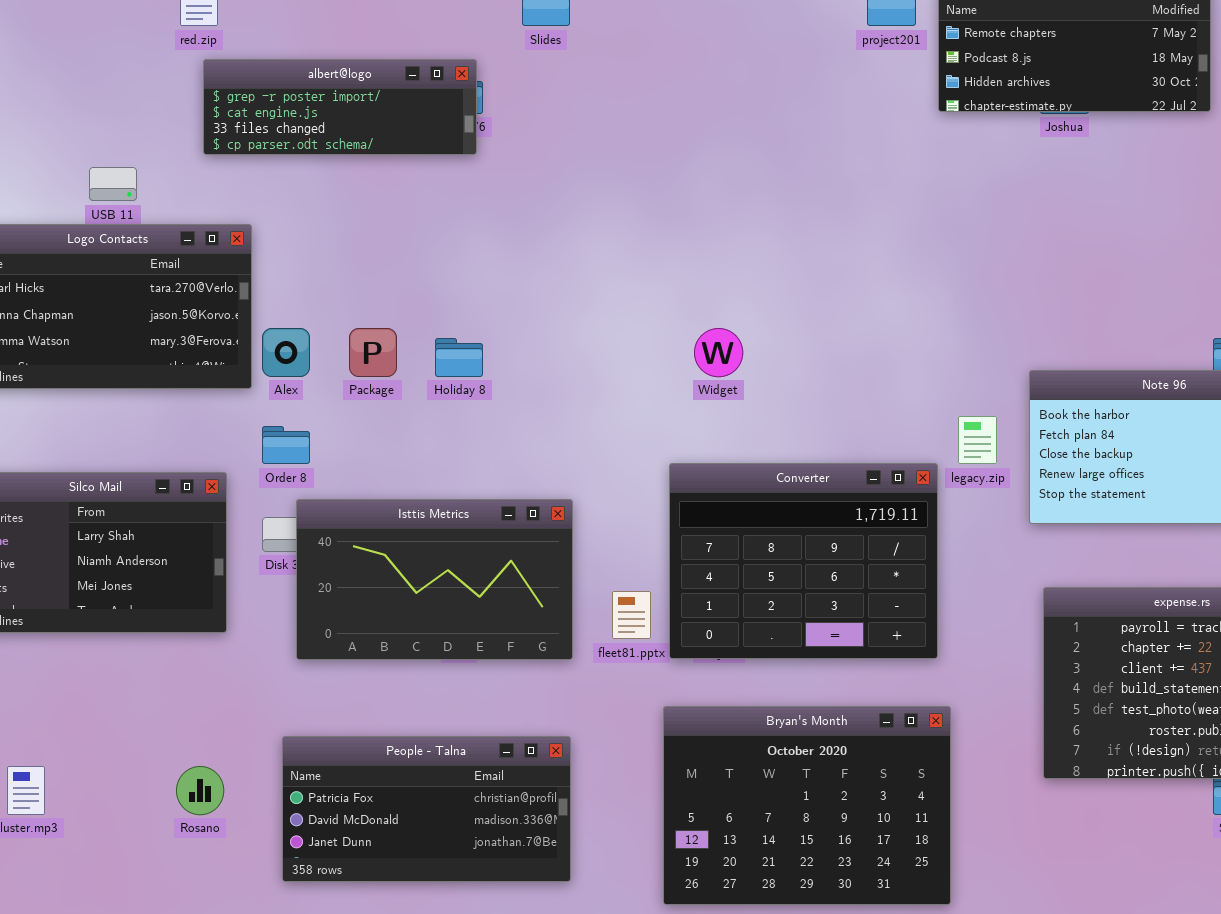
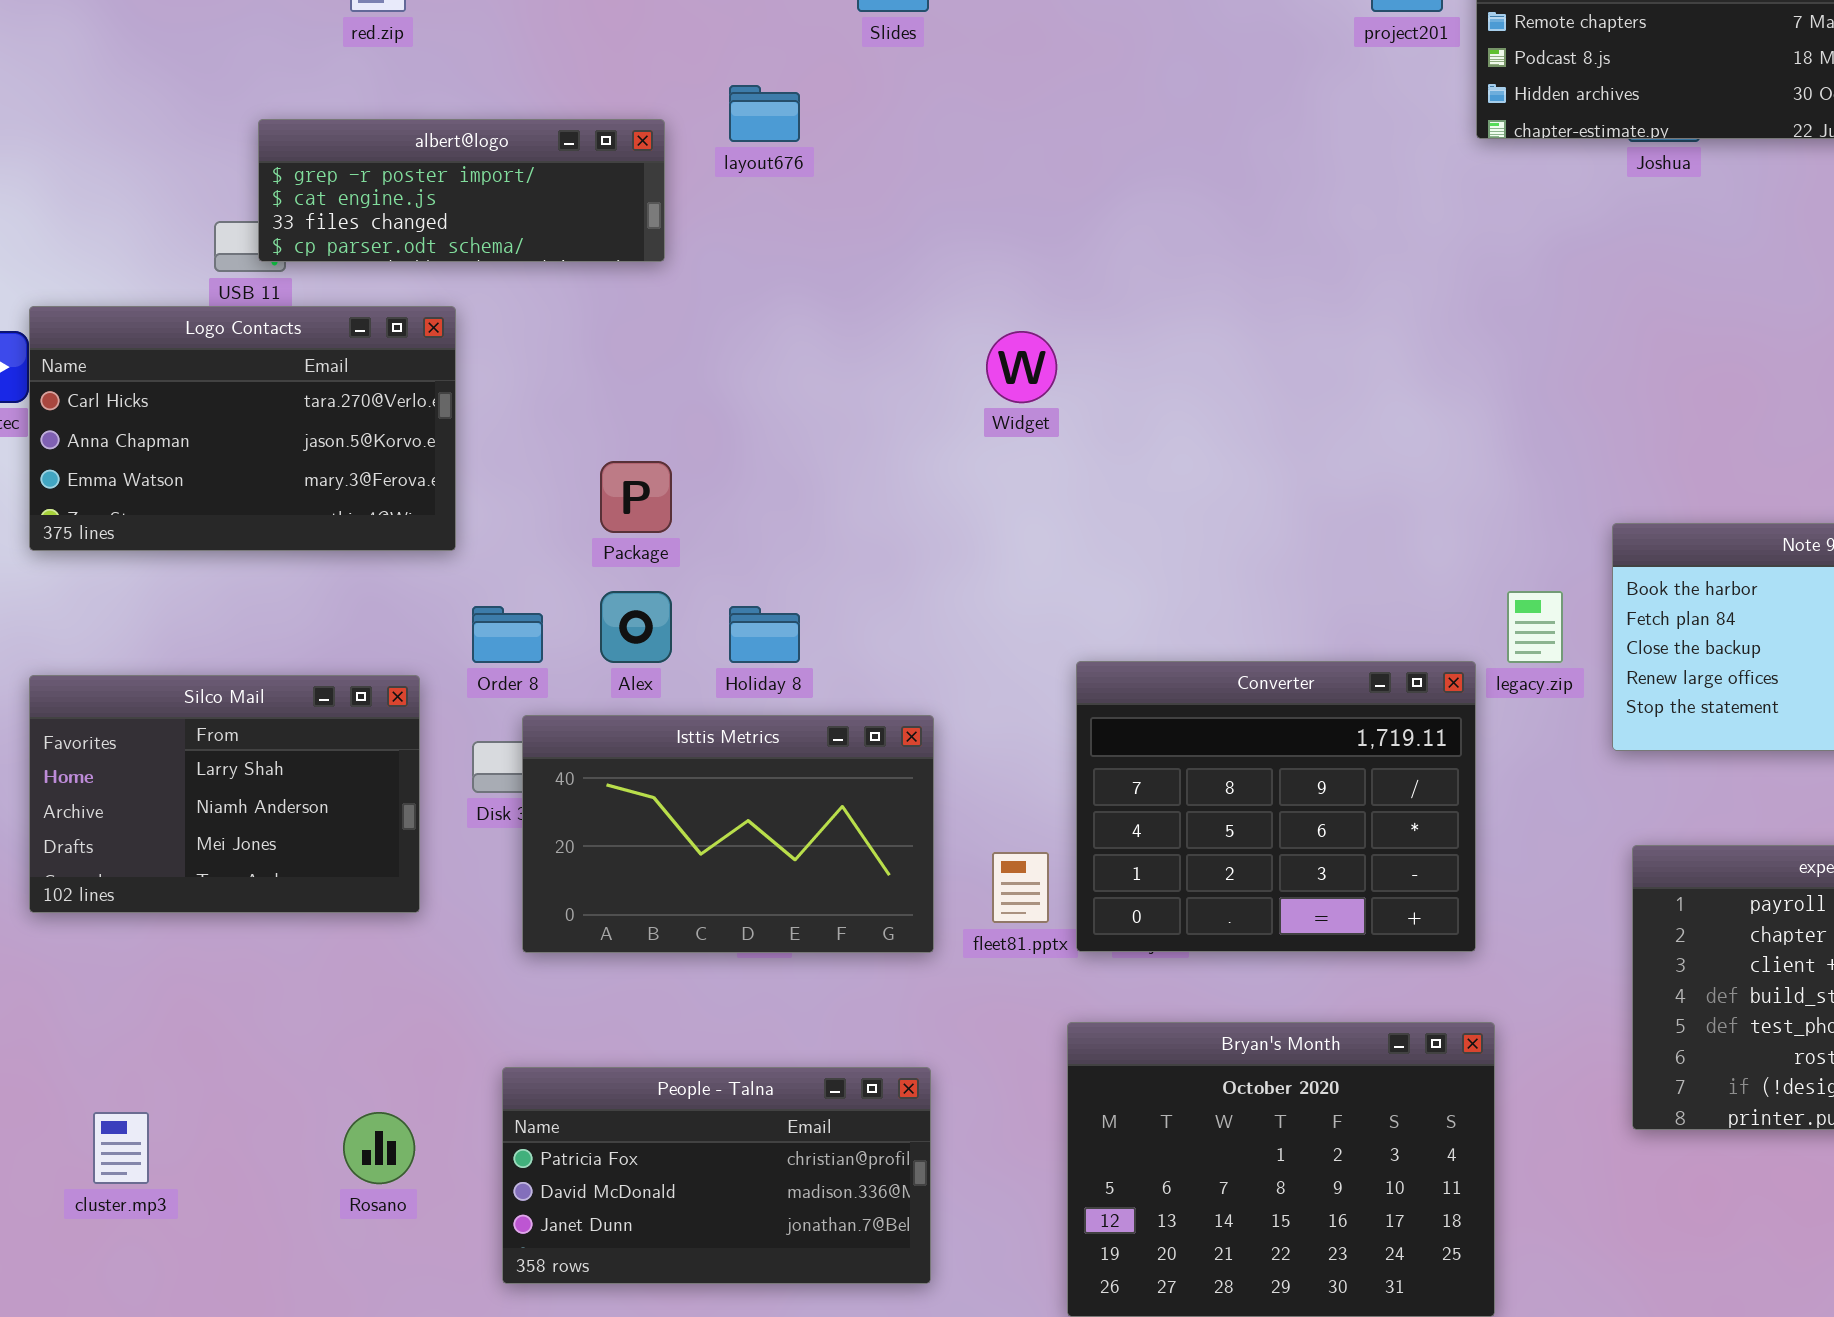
albert@logo: [203,59,477,155] -> [258,119,665,262], moved
Alex: [262,328,310,377] -> [600,591,672,663], moved
Widget: [694,328,743,377] -> [986,331,1057,403], moved
Holiday 8: [435,338,483,377] -> [729,606,800,663], moved

